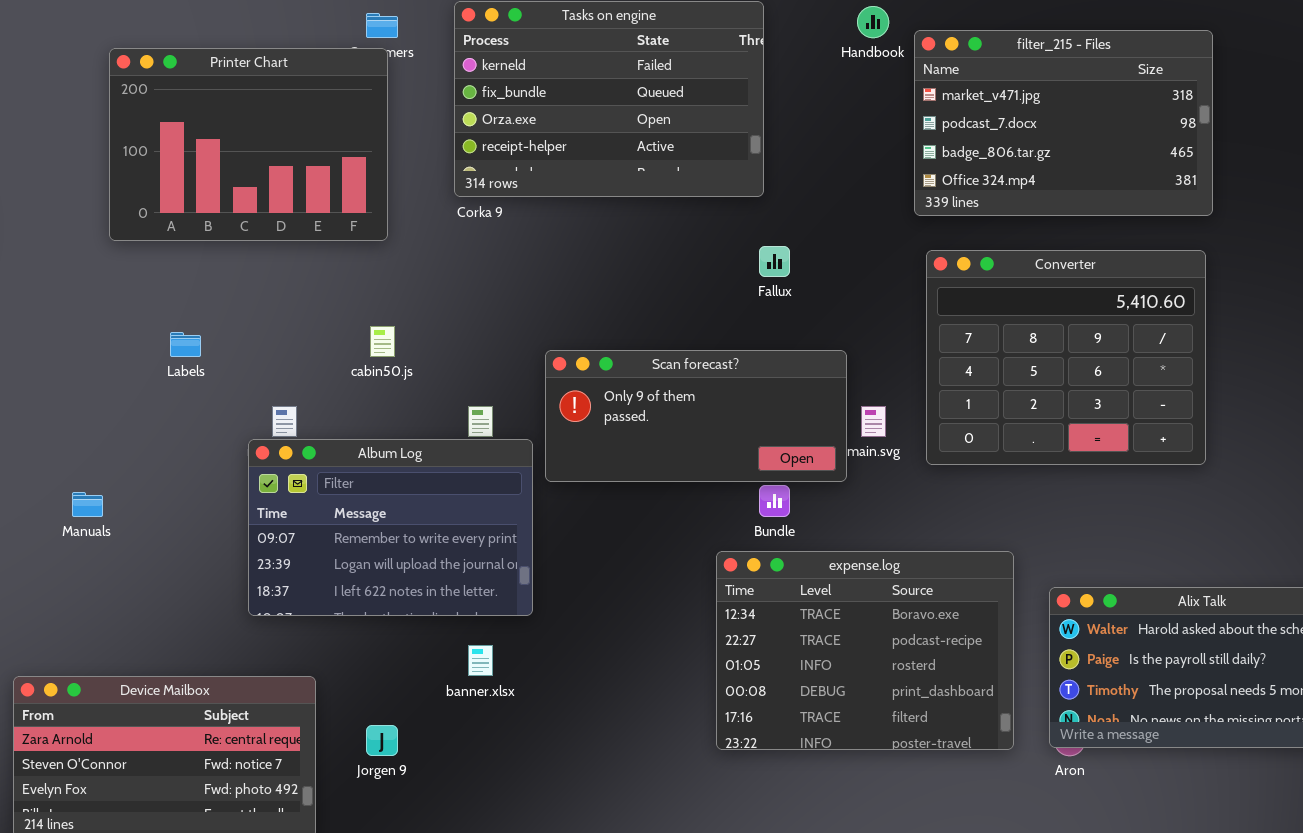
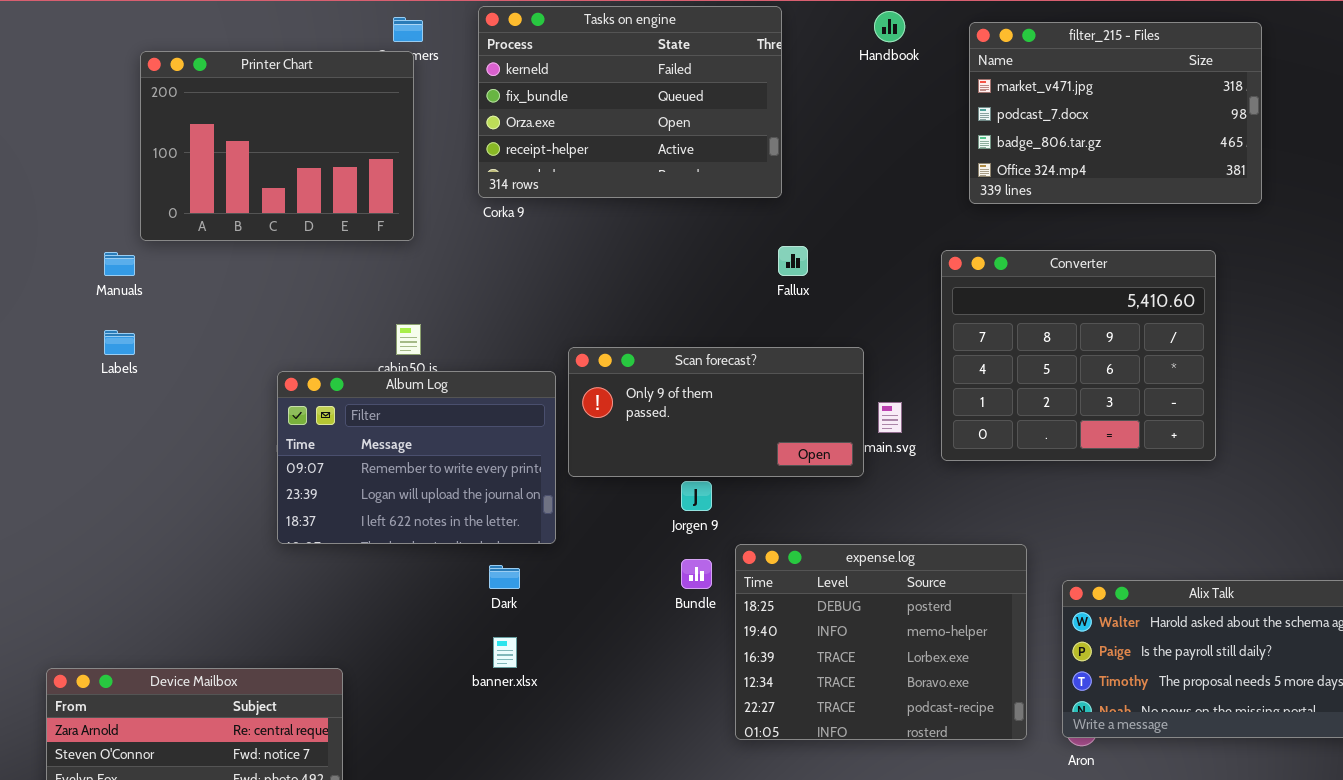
filter_215 - Files: [914,30,1213,216] -> [969,22,1262,204], moved
Labels: [170,332,201,357] -> [104,330,135,355], moved
Album Log: [248,439,533,616] -> [277,371,556,544], moved
Bundle: [759,485,790,517] -> [681,559,712,589], moved
Manuals: [72,492,103,517] -> [104,252,135,276], moved
expense.log: [716,551,1014,750] -> [735,544,1027,740], scrolled up 3 rows
Jorgen 9: [366,725,398,756] -> [681,481,712,511], moved

